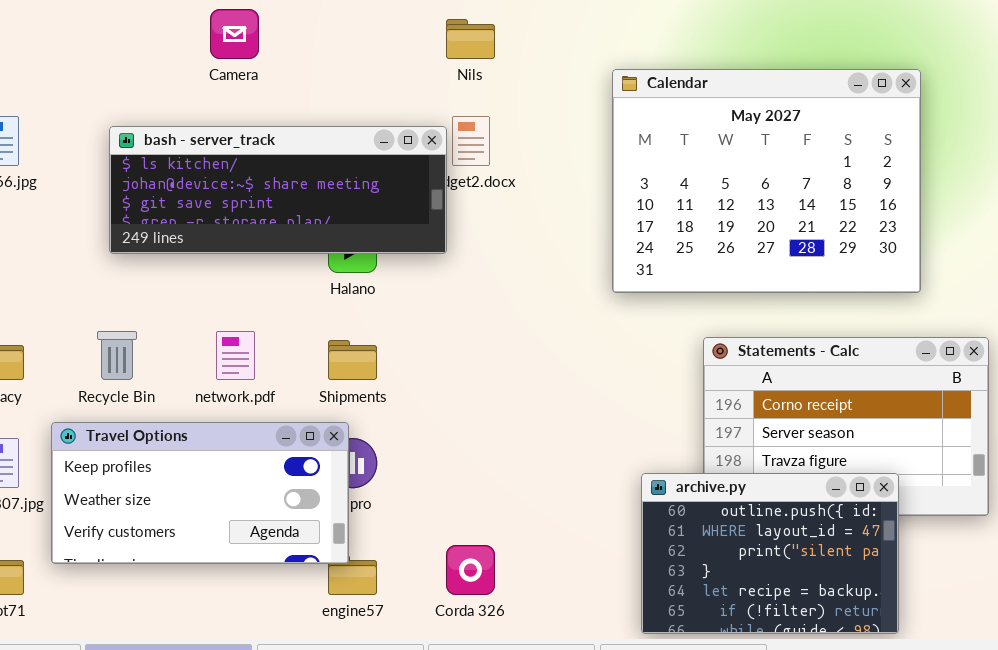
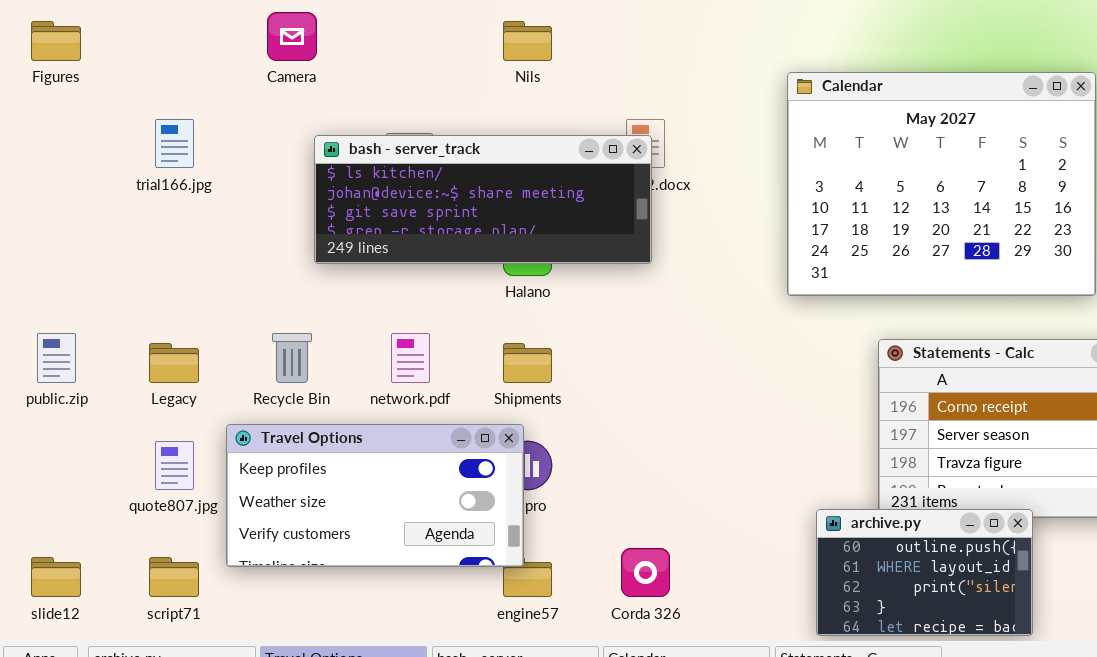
Camera: [210,9,259,59] -> [267,12,317,61], moved
Nils: [446,19,495,59] -> [503,21,552,61], moved
bash - server_track: [109,126,447,254] -> [314,135,652,264], moved
archive.py: [641,473,899,634] -> [816,509,1033,636], resized

